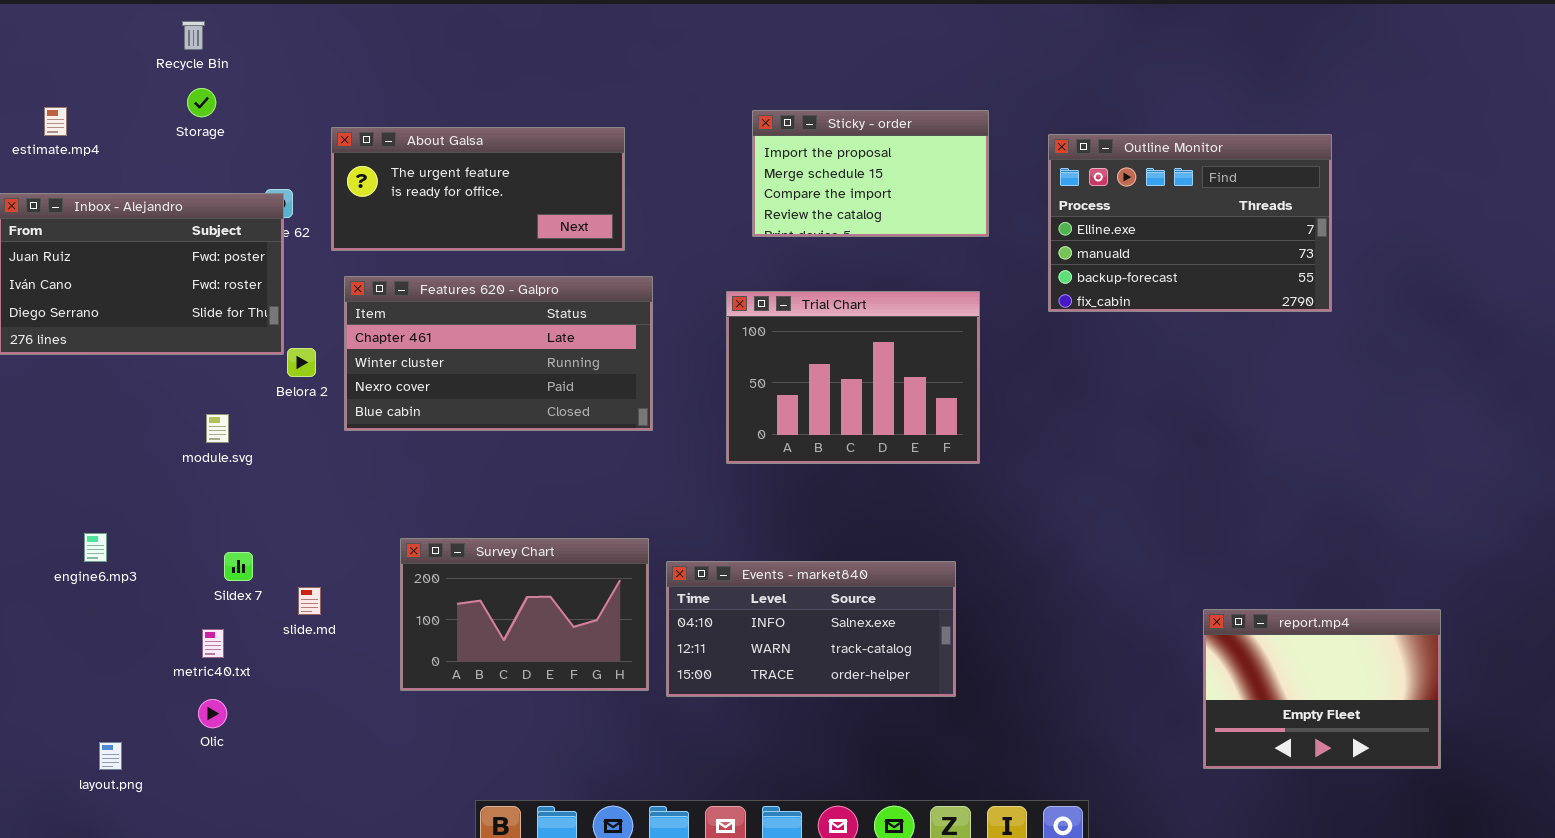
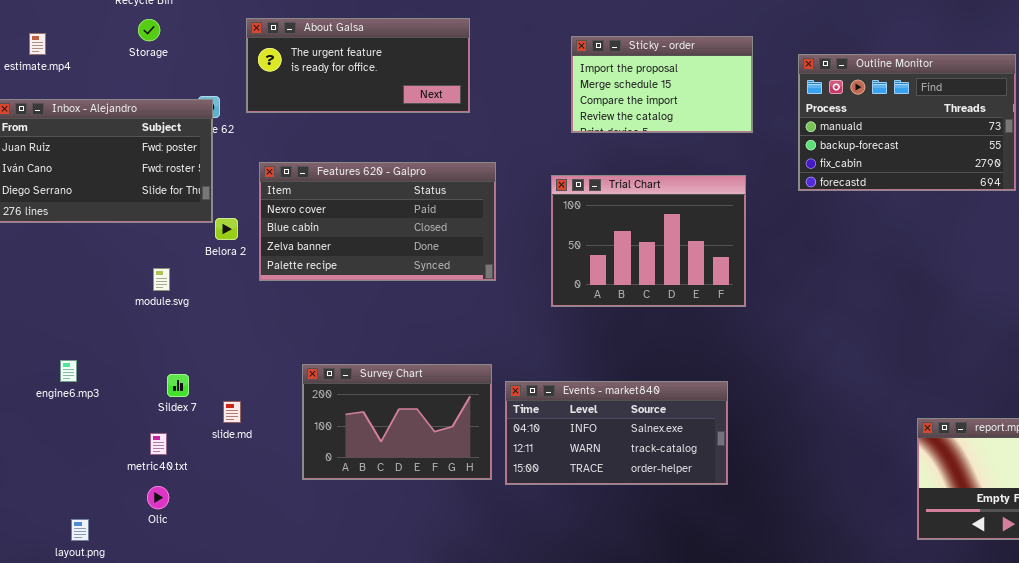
About Galsa: [331,127,625,251] -> [246,18,470,113], moved
Outline Monitor: [1048,134,1332,312] -> [798,54,1016,191], scrolled down 1 row
Features 620 - Galpro: [344,276,653,431] -> [259,162,496,281], scrolled down 2 rows

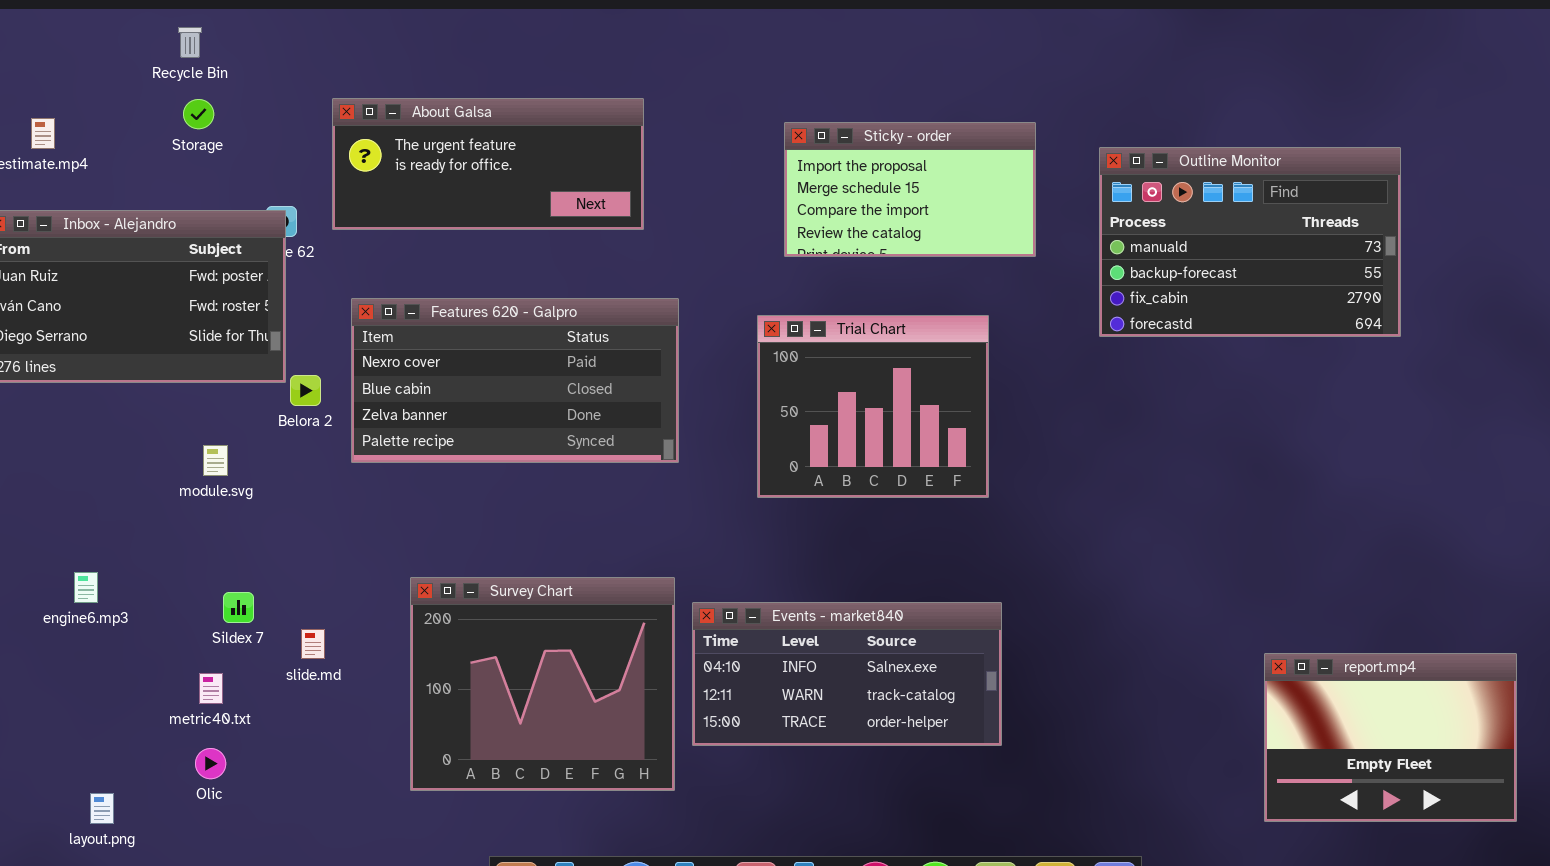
Trial Chart: [551,175,746,307] -> [757,315,989,498], resized
Survey Chart: [302,364,492,480] -> [410,577,675,791], resized

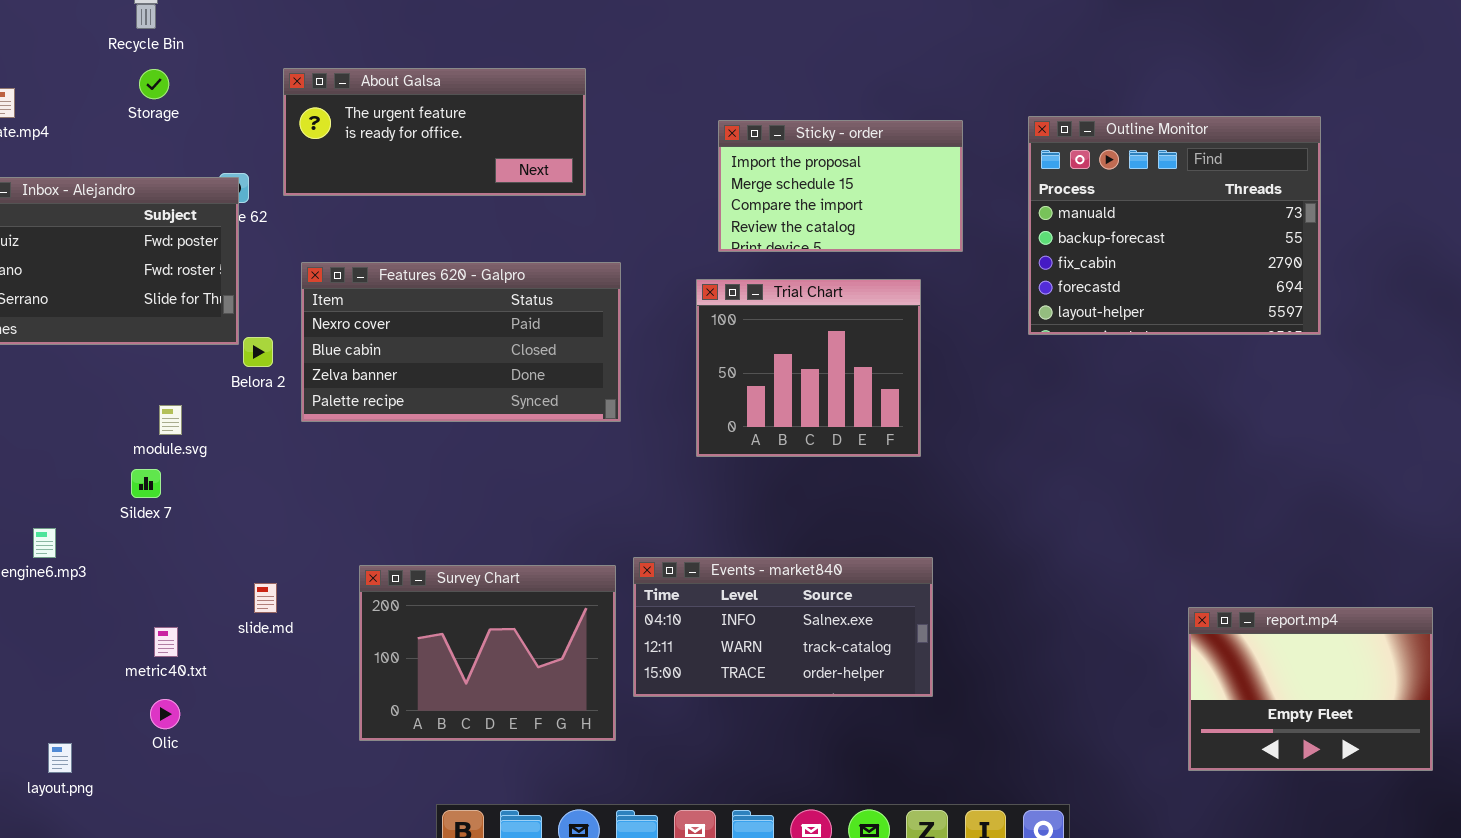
Sticky - order: [784,122,1036,257] -> [718,120,963,252], moved
Outline Monitor: [1099,147,1401,337] -> [1028,116,1321,335], resized
Survey Chart: [410,577,675,791] -> [359,565,616,741], resized
Sildex 7: [223,592,254,623] -> [131,469,161,498], moved

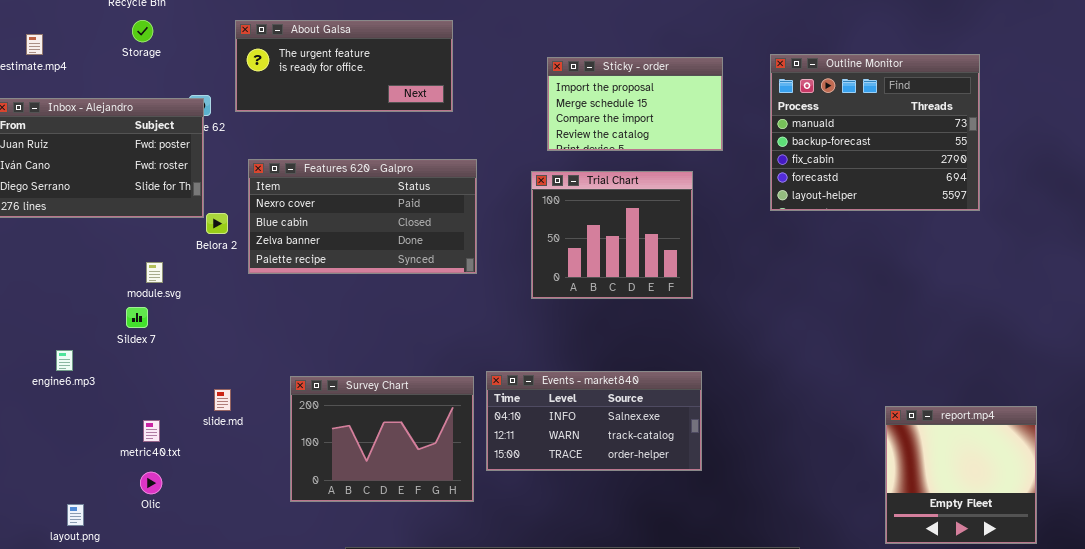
report.mp4: [1188,607,1433,771] -> [885,406,1037,544], resized

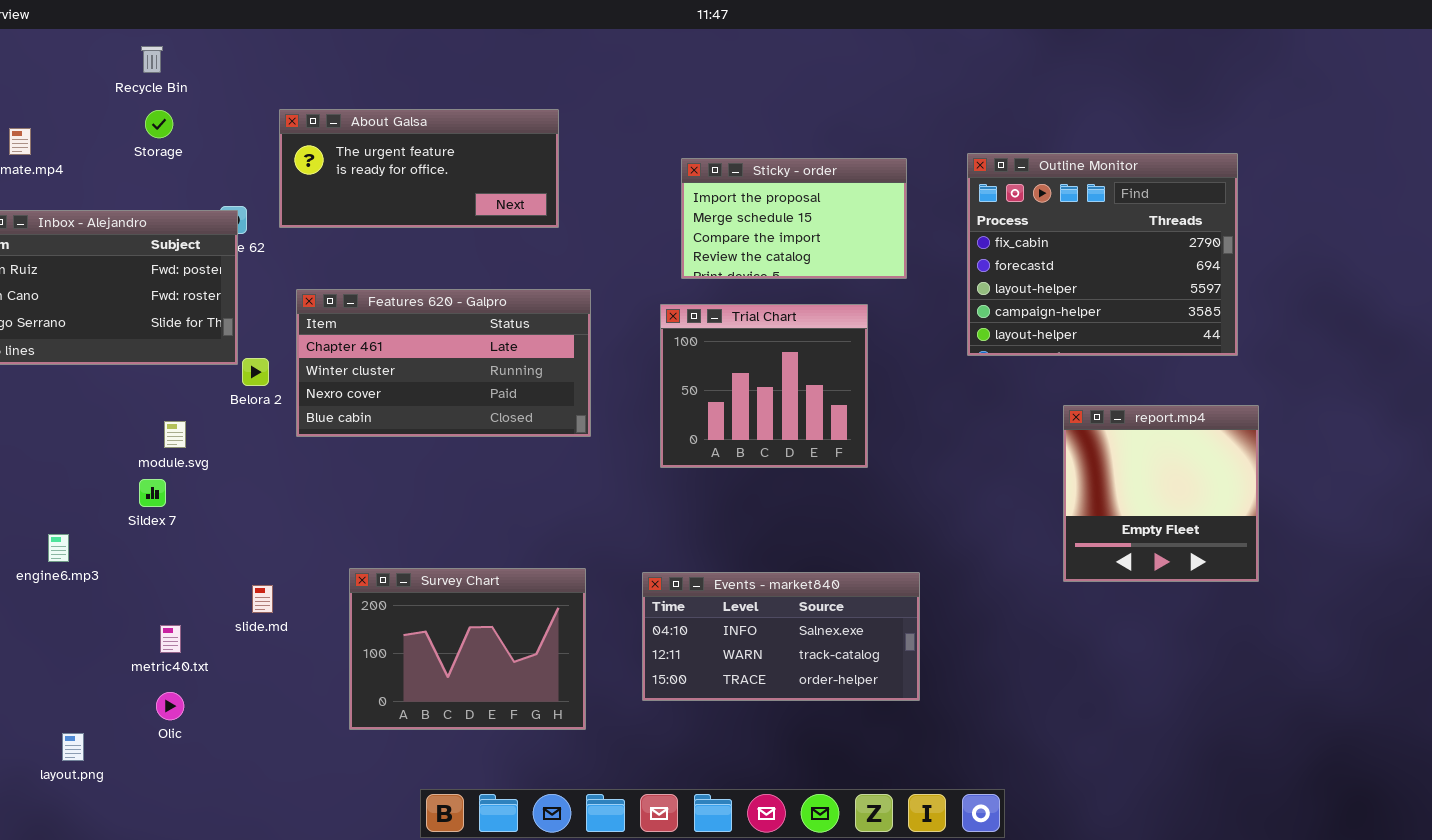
Outline Monitor: [770,54,980,211] -> [967,153,1238,356], scrolled down 2 rows
Features 620 - Galpro: [248,159,477,274] -> [296,289,591,437], scrolled up 2 rows
Events - market840: [486,371,702,471] -> [642,572,920,701], moved
report.mp4: [885,406,1037,544] -> [1063,405,1259,582], moved

